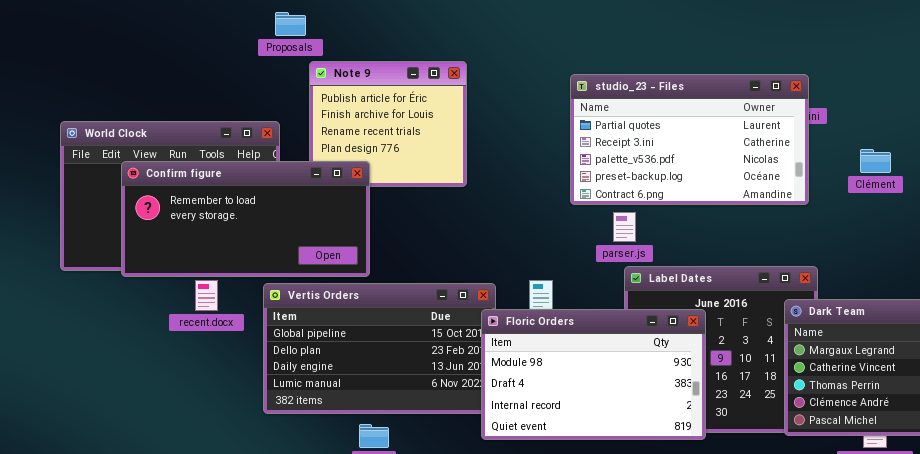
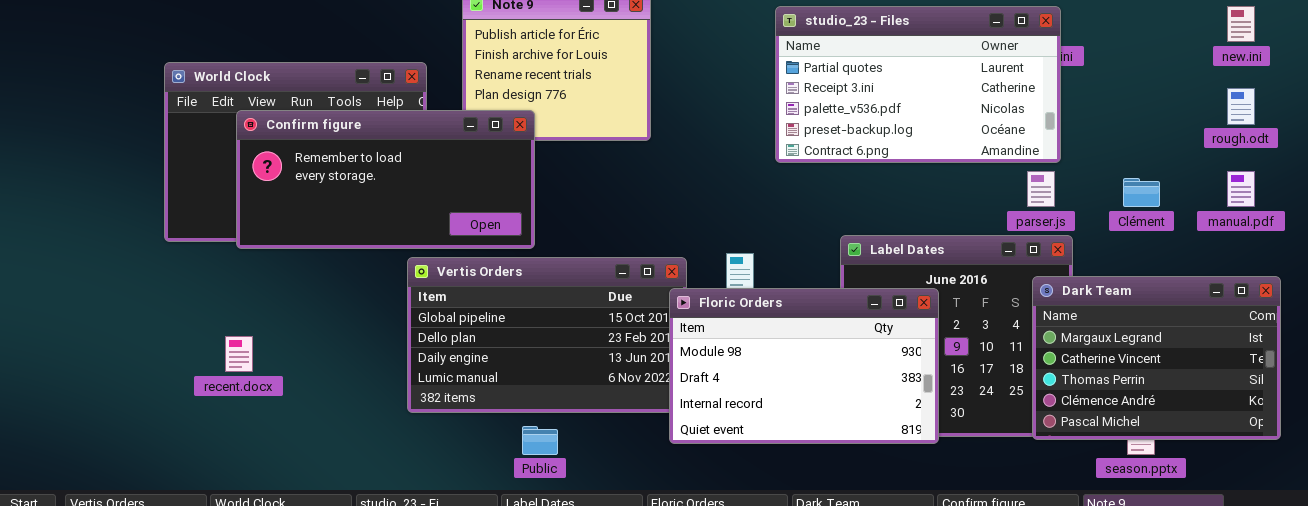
Clément: [860,149,891,173] -> [1123,178,1160,207], moved
parser.js: [613,212,636,242] -> [1027,171,1055,207], moved
recent.docx: [195,280,218,311] -> [225,336,253,372], moved

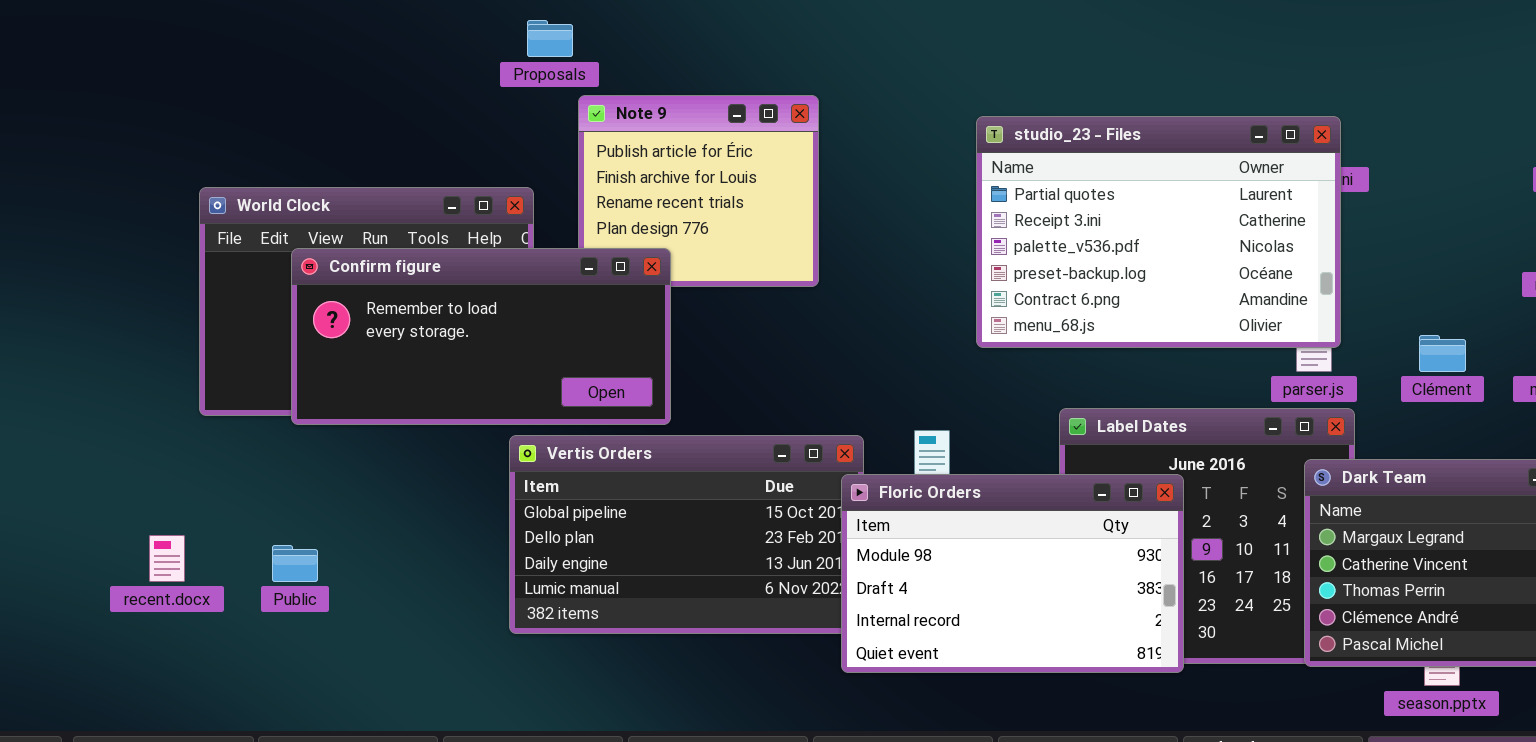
studio_23 - Files: [775,6,1061,163] -> [976,116,1341,348], resized
recent.docx: [225,336,253,372] -> [149,535,185,582], moved
Public: [522,426,558,455] -> [272,545,318,582], moved

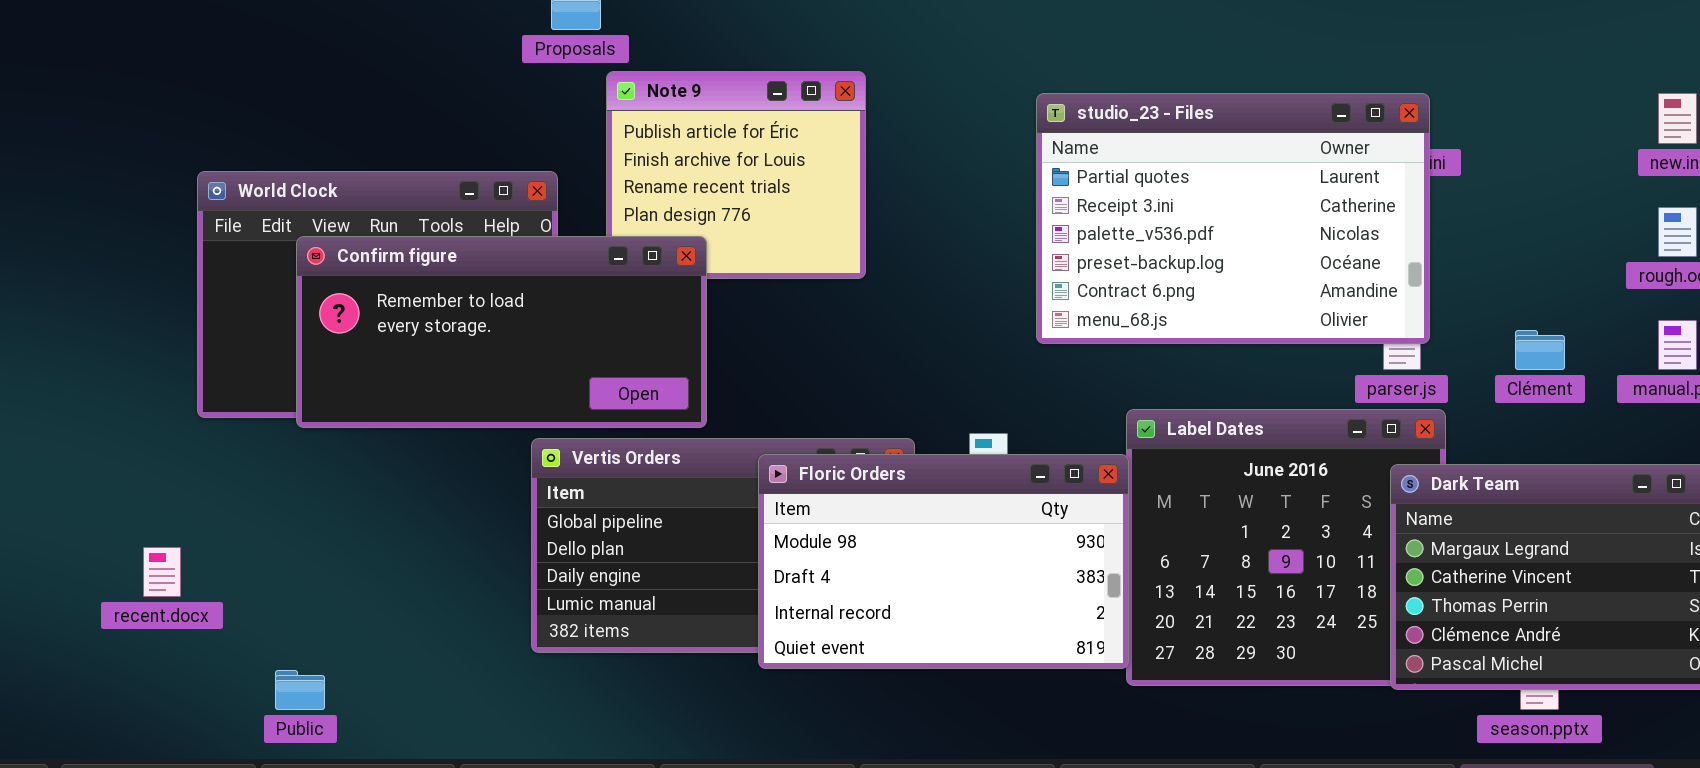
Floric Orders: [841,474,1184,673] -> [758,454,1129,669], moved
Public: [272,545,318,582] -> [275,670,325,710], moved

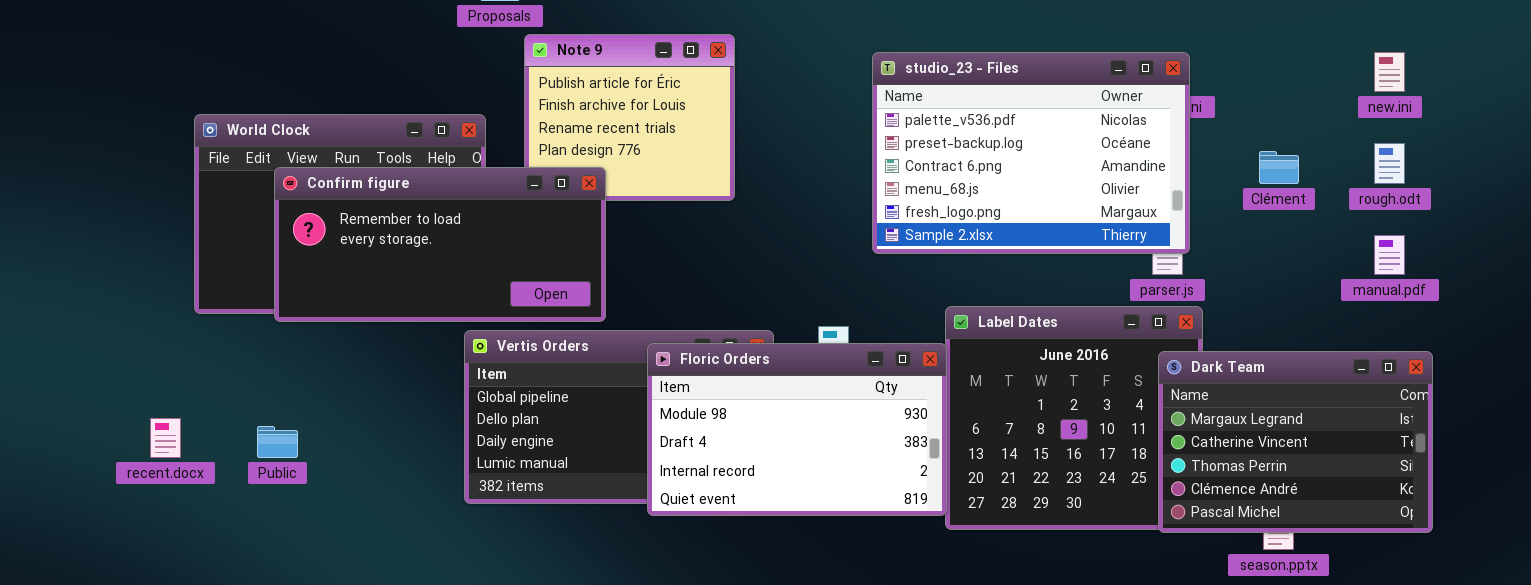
studio_23 - Files: [1036,93,1430,344] -> [872,52,1190,254], scrolled down 2 rows
Clément: [1515,330,1565,370] -> [1259,151,1299,184], moved
Public: [275,670,325,710] -> [257,426,298,458], moved

